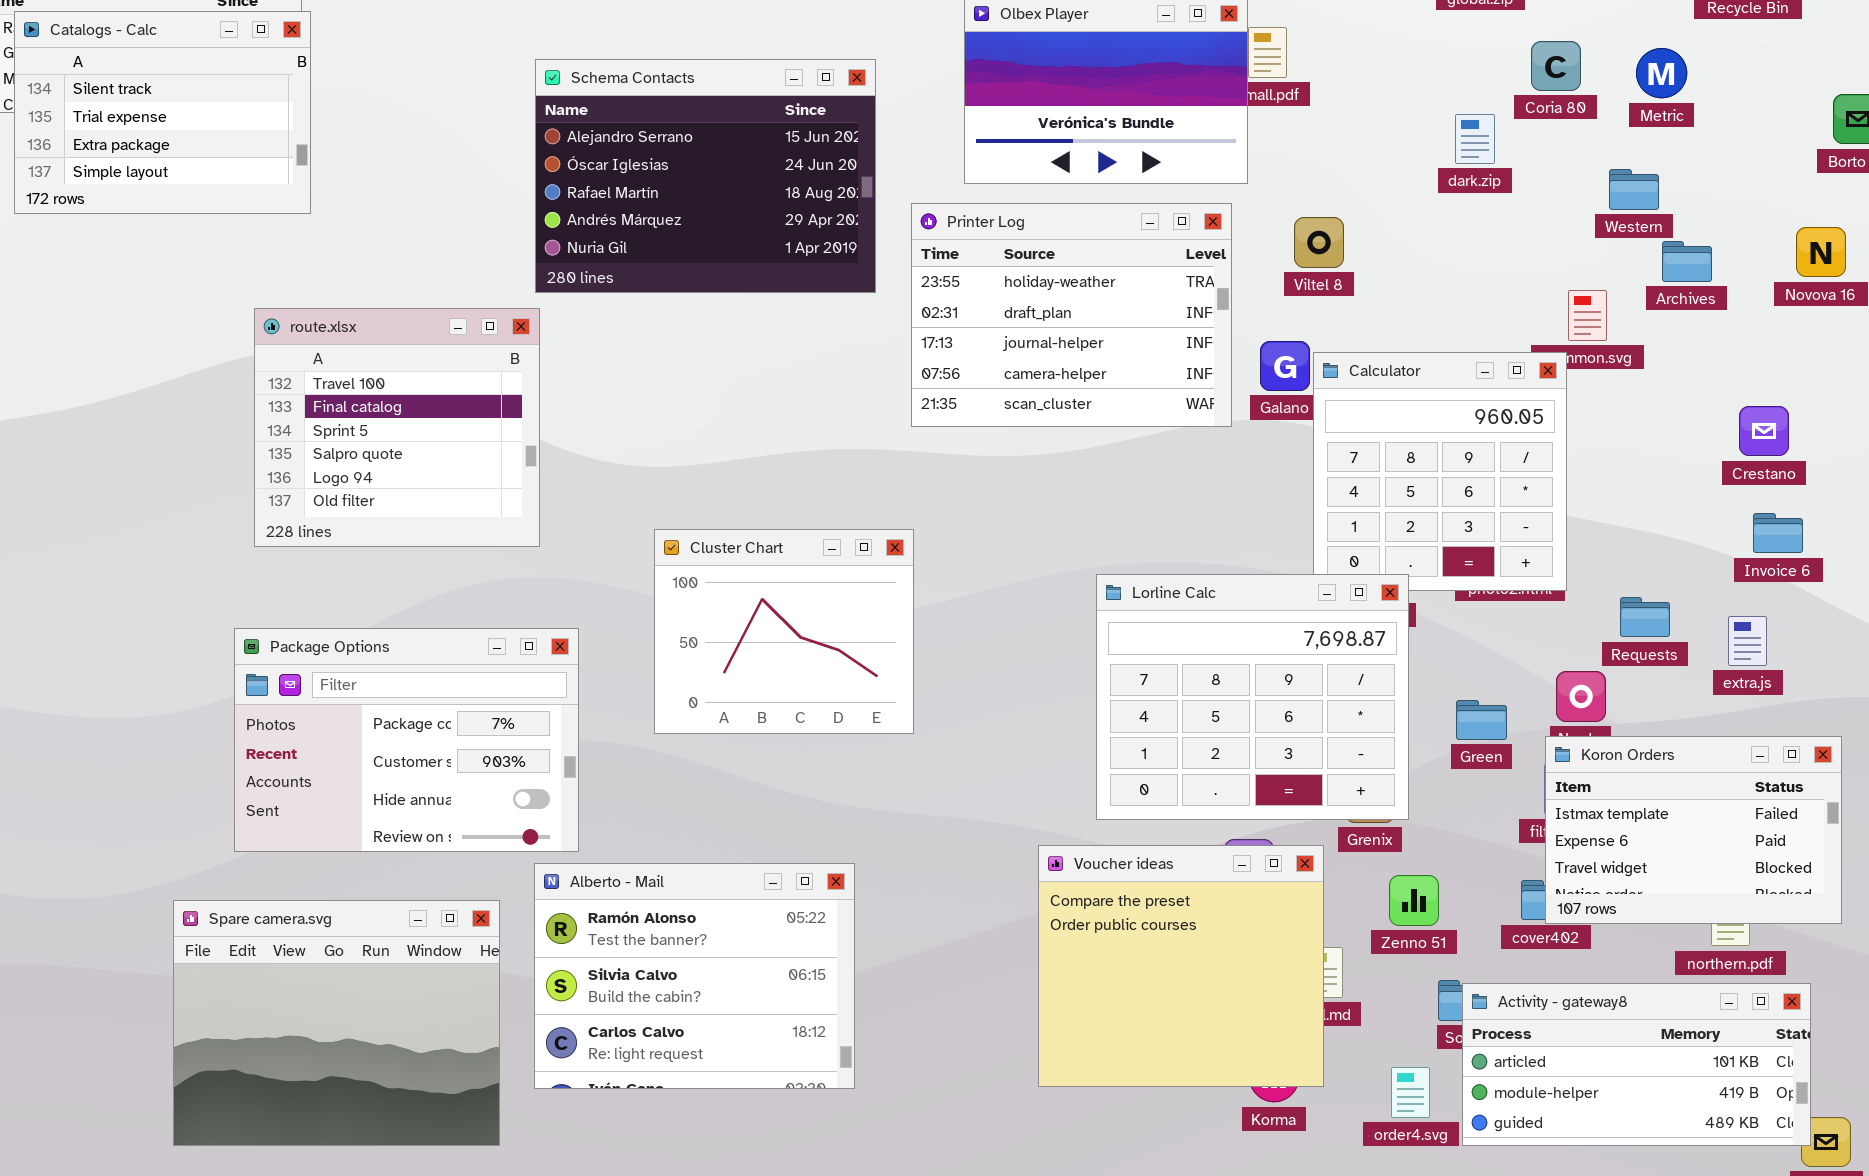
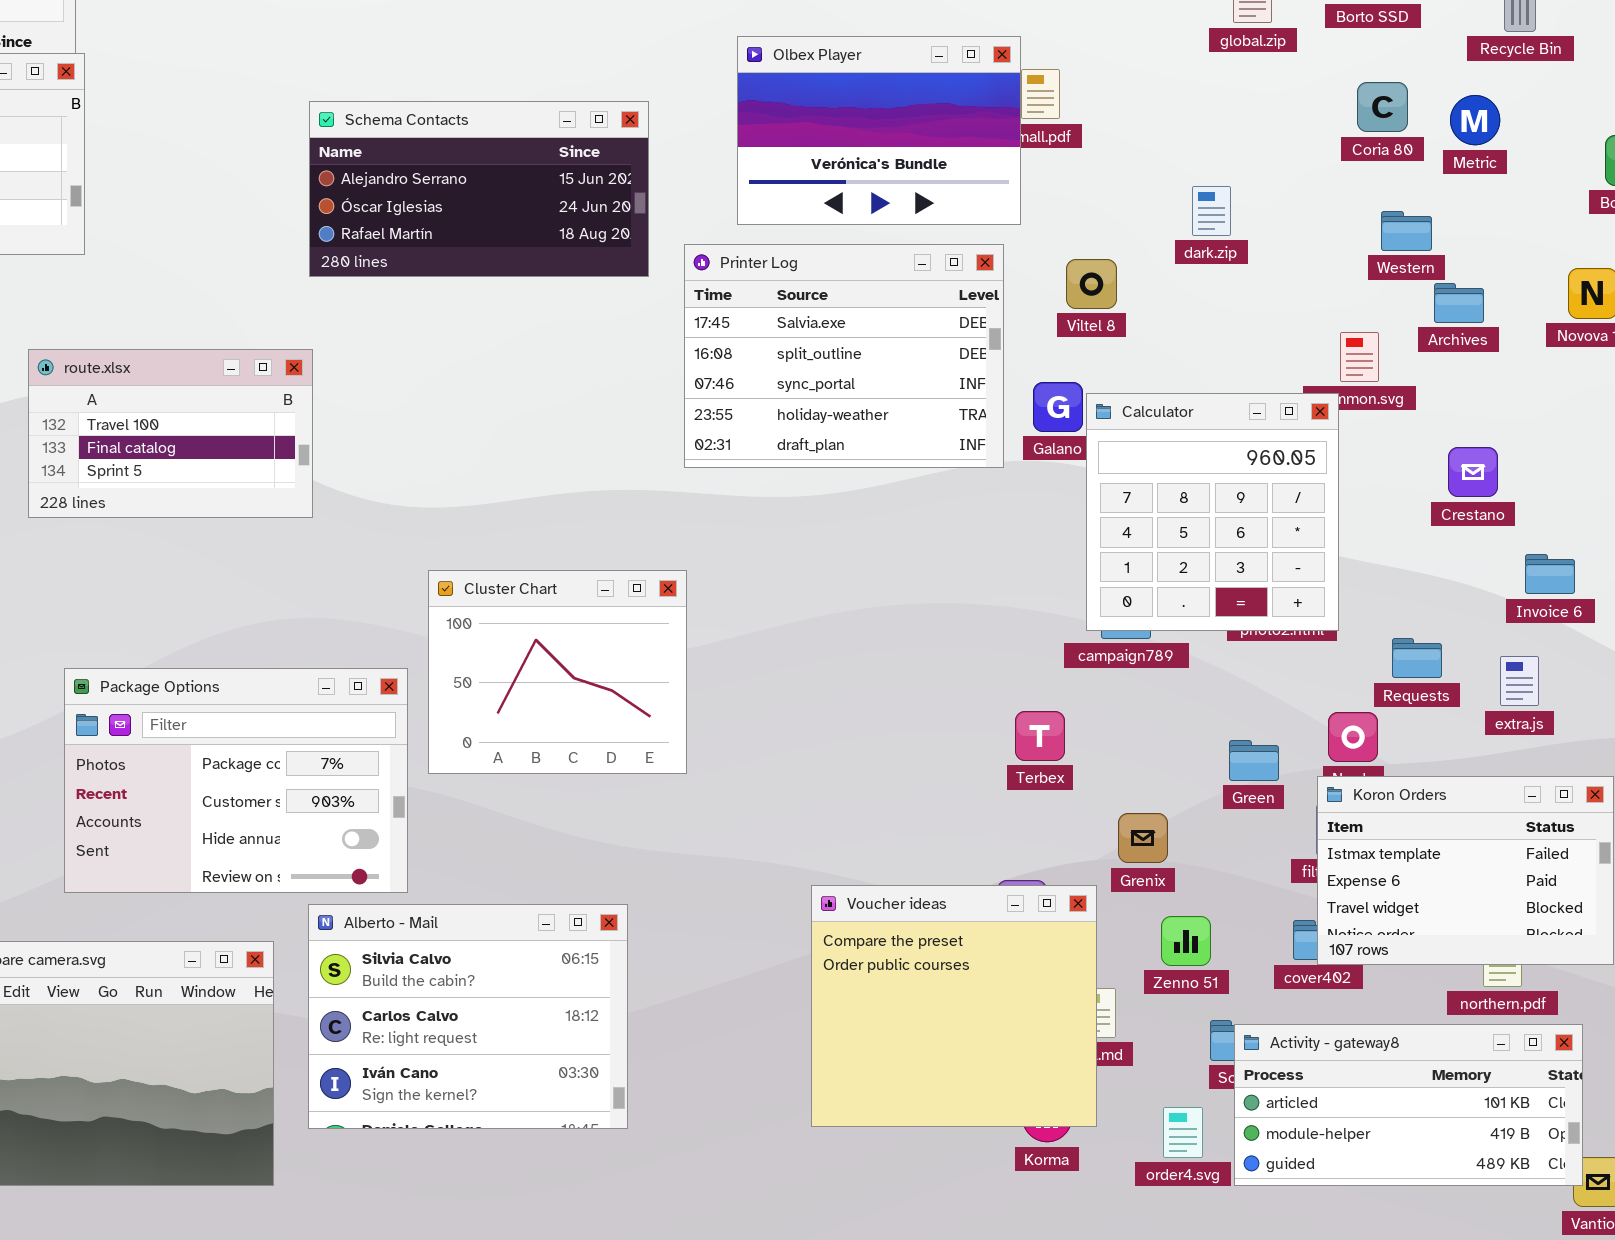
Coria 80: [1531,41,1581,91] -> [1357,82,1408,132], moved
Metric: [1636,48,1687,98] -> [1450,95,1500,145], moved
Schema Contacts: [535,59,876,293] -> [309,101,649,277], resized
dark.zip: [1455,114,1495,164] -> [1192,186,1231,236], moved
Printer Log: [911,203,1232,427] -> [684,244,1004,468], scrolled up 3 rows
route.xlsx: [254,308,540,547] -> [28,349,313,518], resized
Crestano: [1739,406,1789,456] -> [1448,447,1498,497], moved
Lorline Calc: [1096,574,1409,820] -> none, closed
Package Options: [234,628,579,852] -> [64,668,408,893], moved
Alberto - Mail: [534,863,855,1089] -> [308,904,628,1129], scrolled down 1 row

